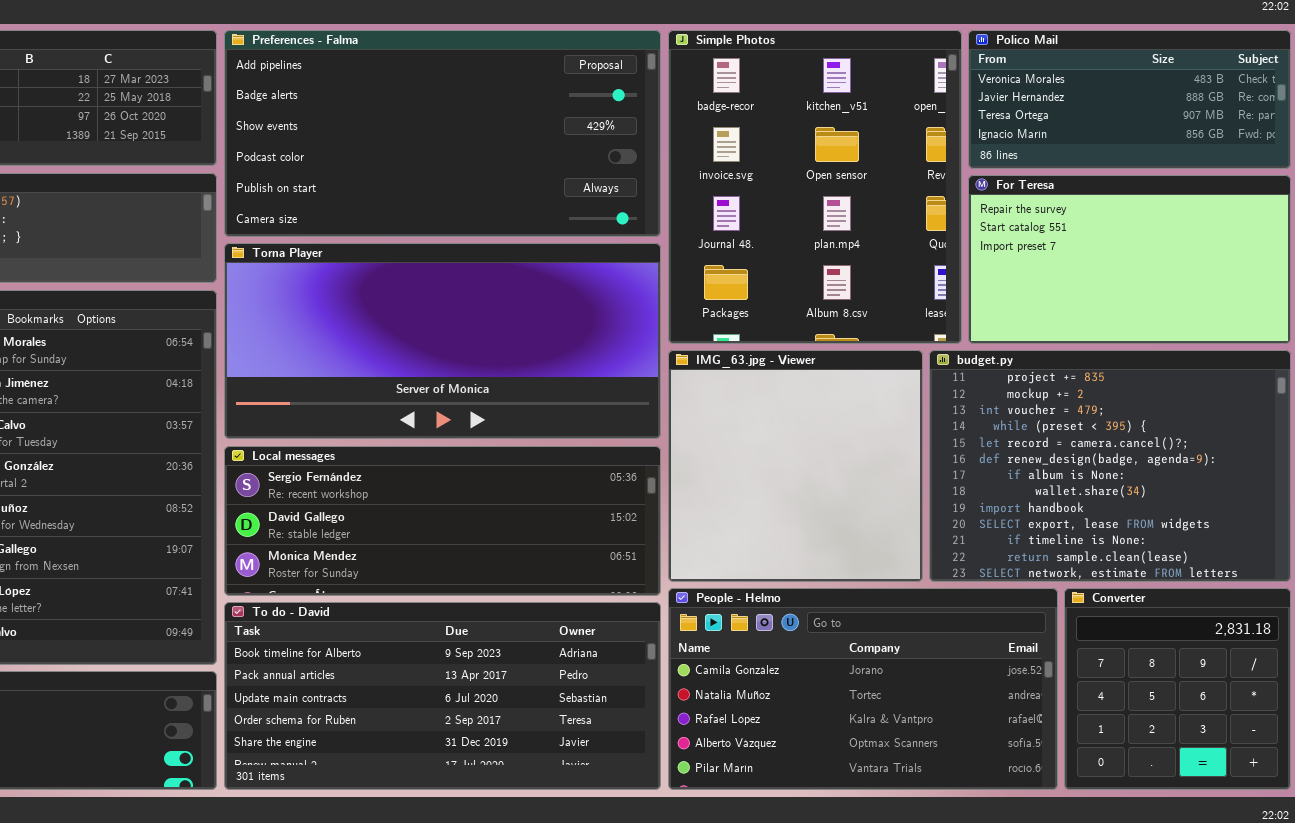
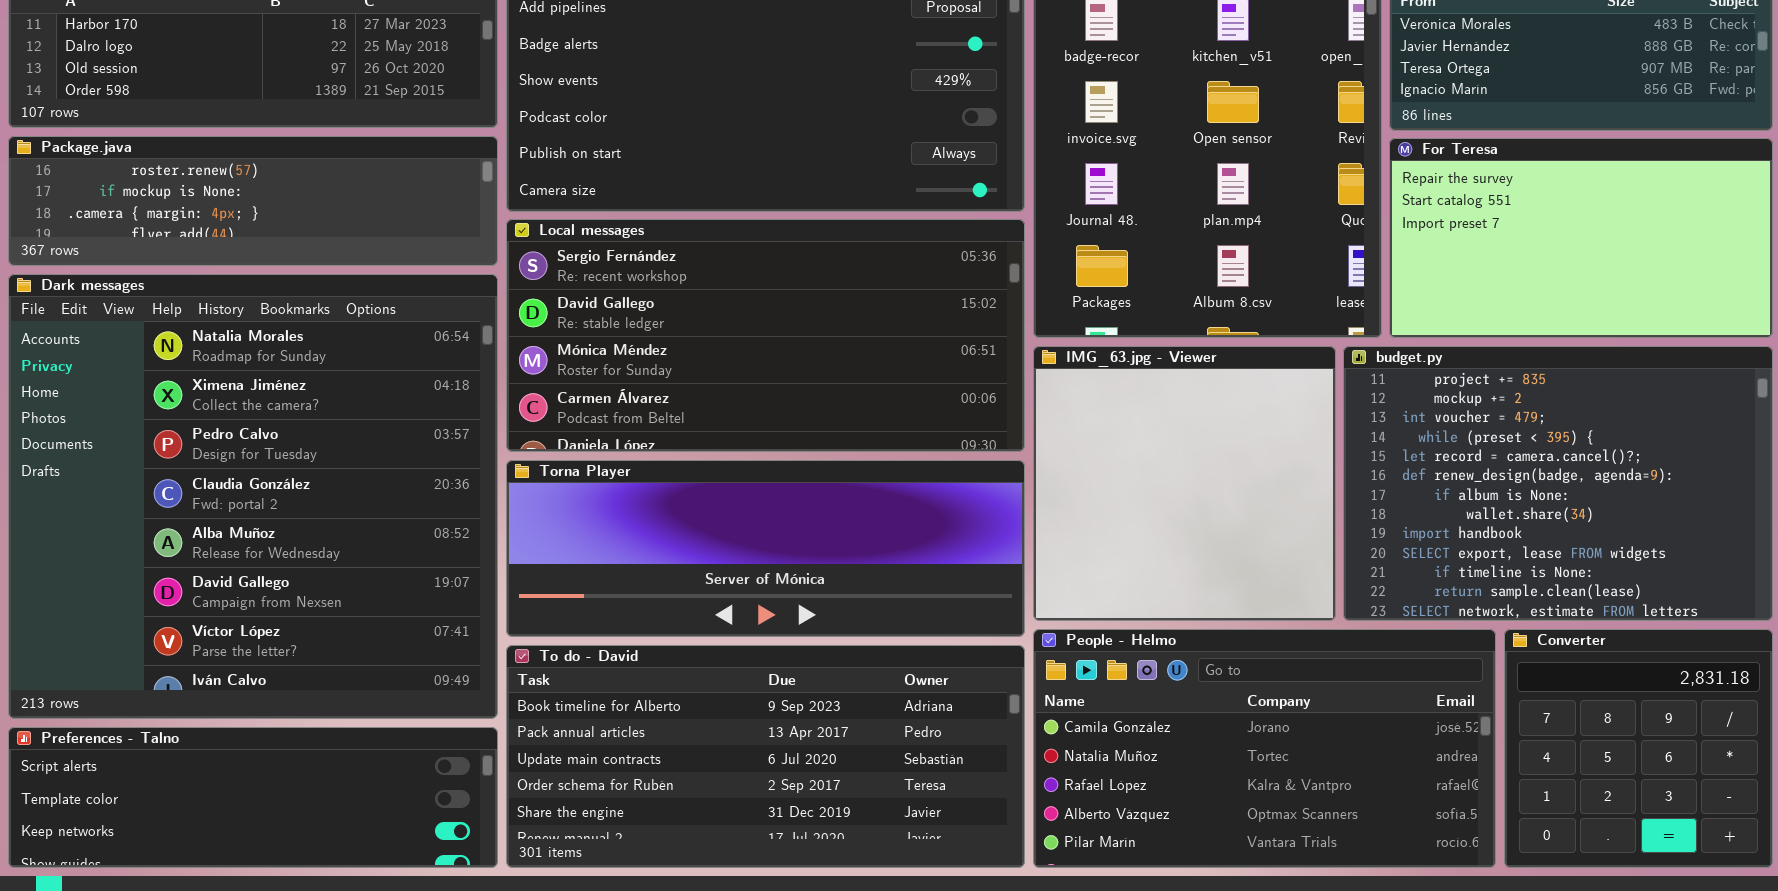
Torna Player: [224,243,661,439] -> [506,460,1025,637], moved, resized
Local messages: [224,446,661,596] -> [506,219,1025,452], moved, resized

